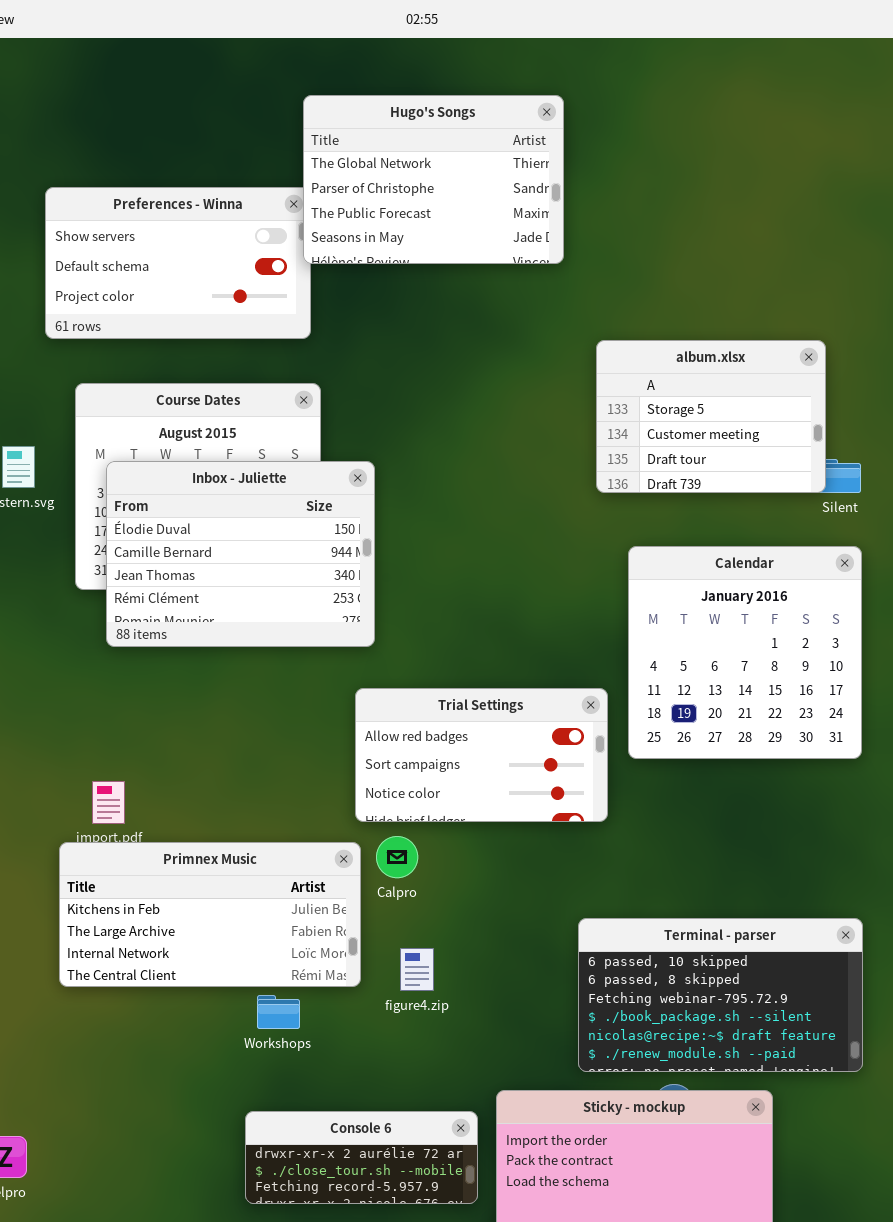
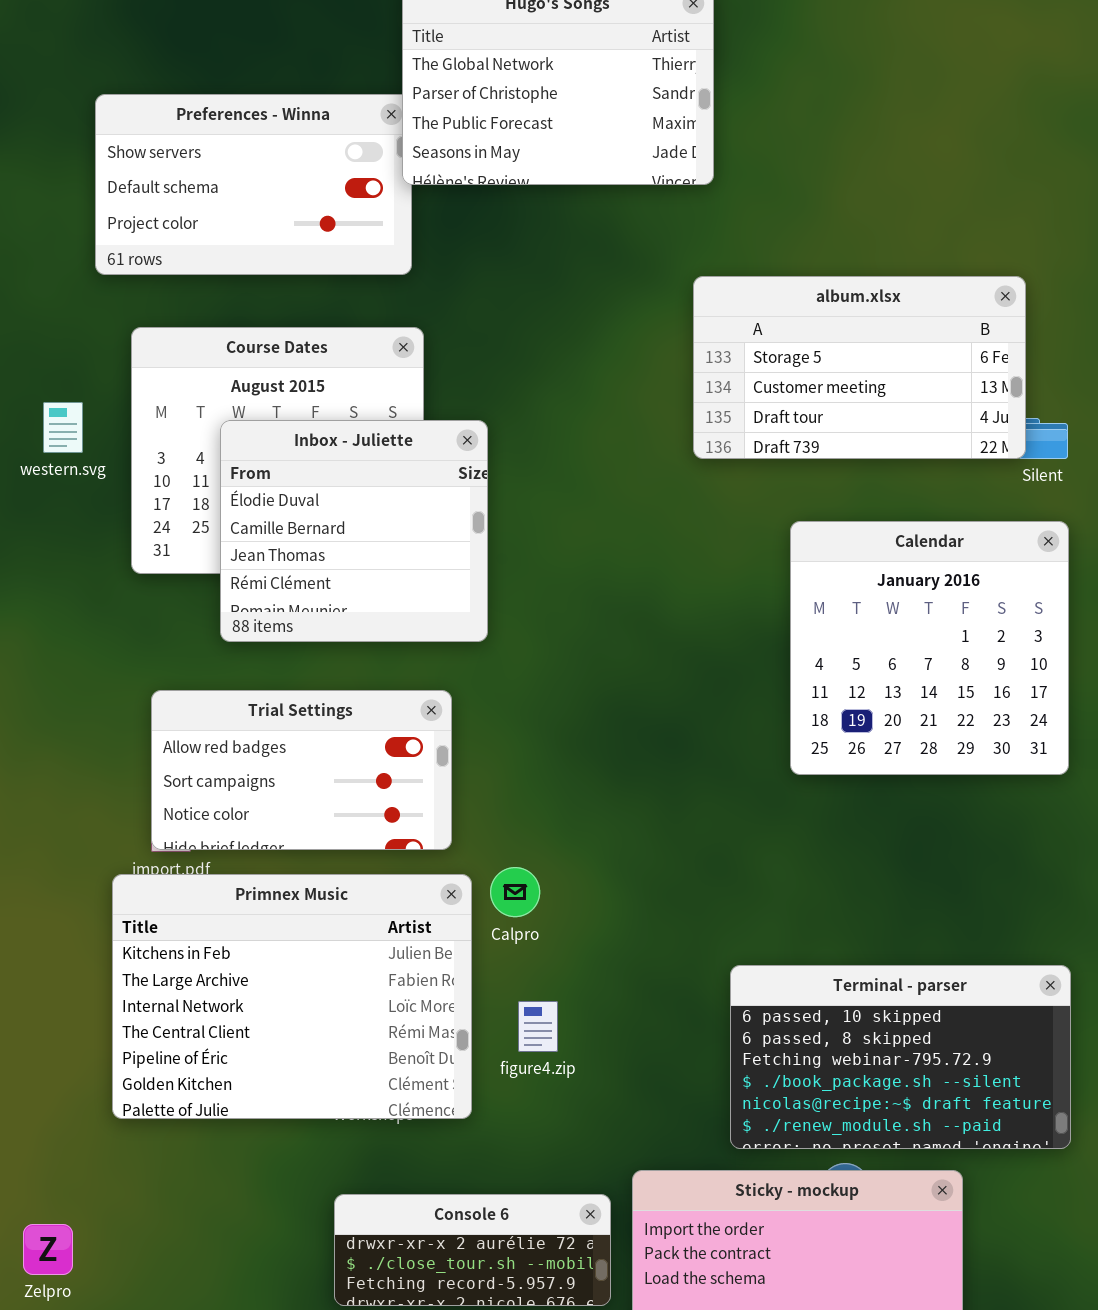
album.xlsx: [596,340,826,493] -> [693,276,1026,459], resized
Inbox - Juliette: [106,461,375,647] -> [220,420,488,642], resized
Trial Settings: [355,688,608,822] -> [151,690,452,850], moved
Primnex Music: [59,842,361,987] -> [112,874,472,1119], resized

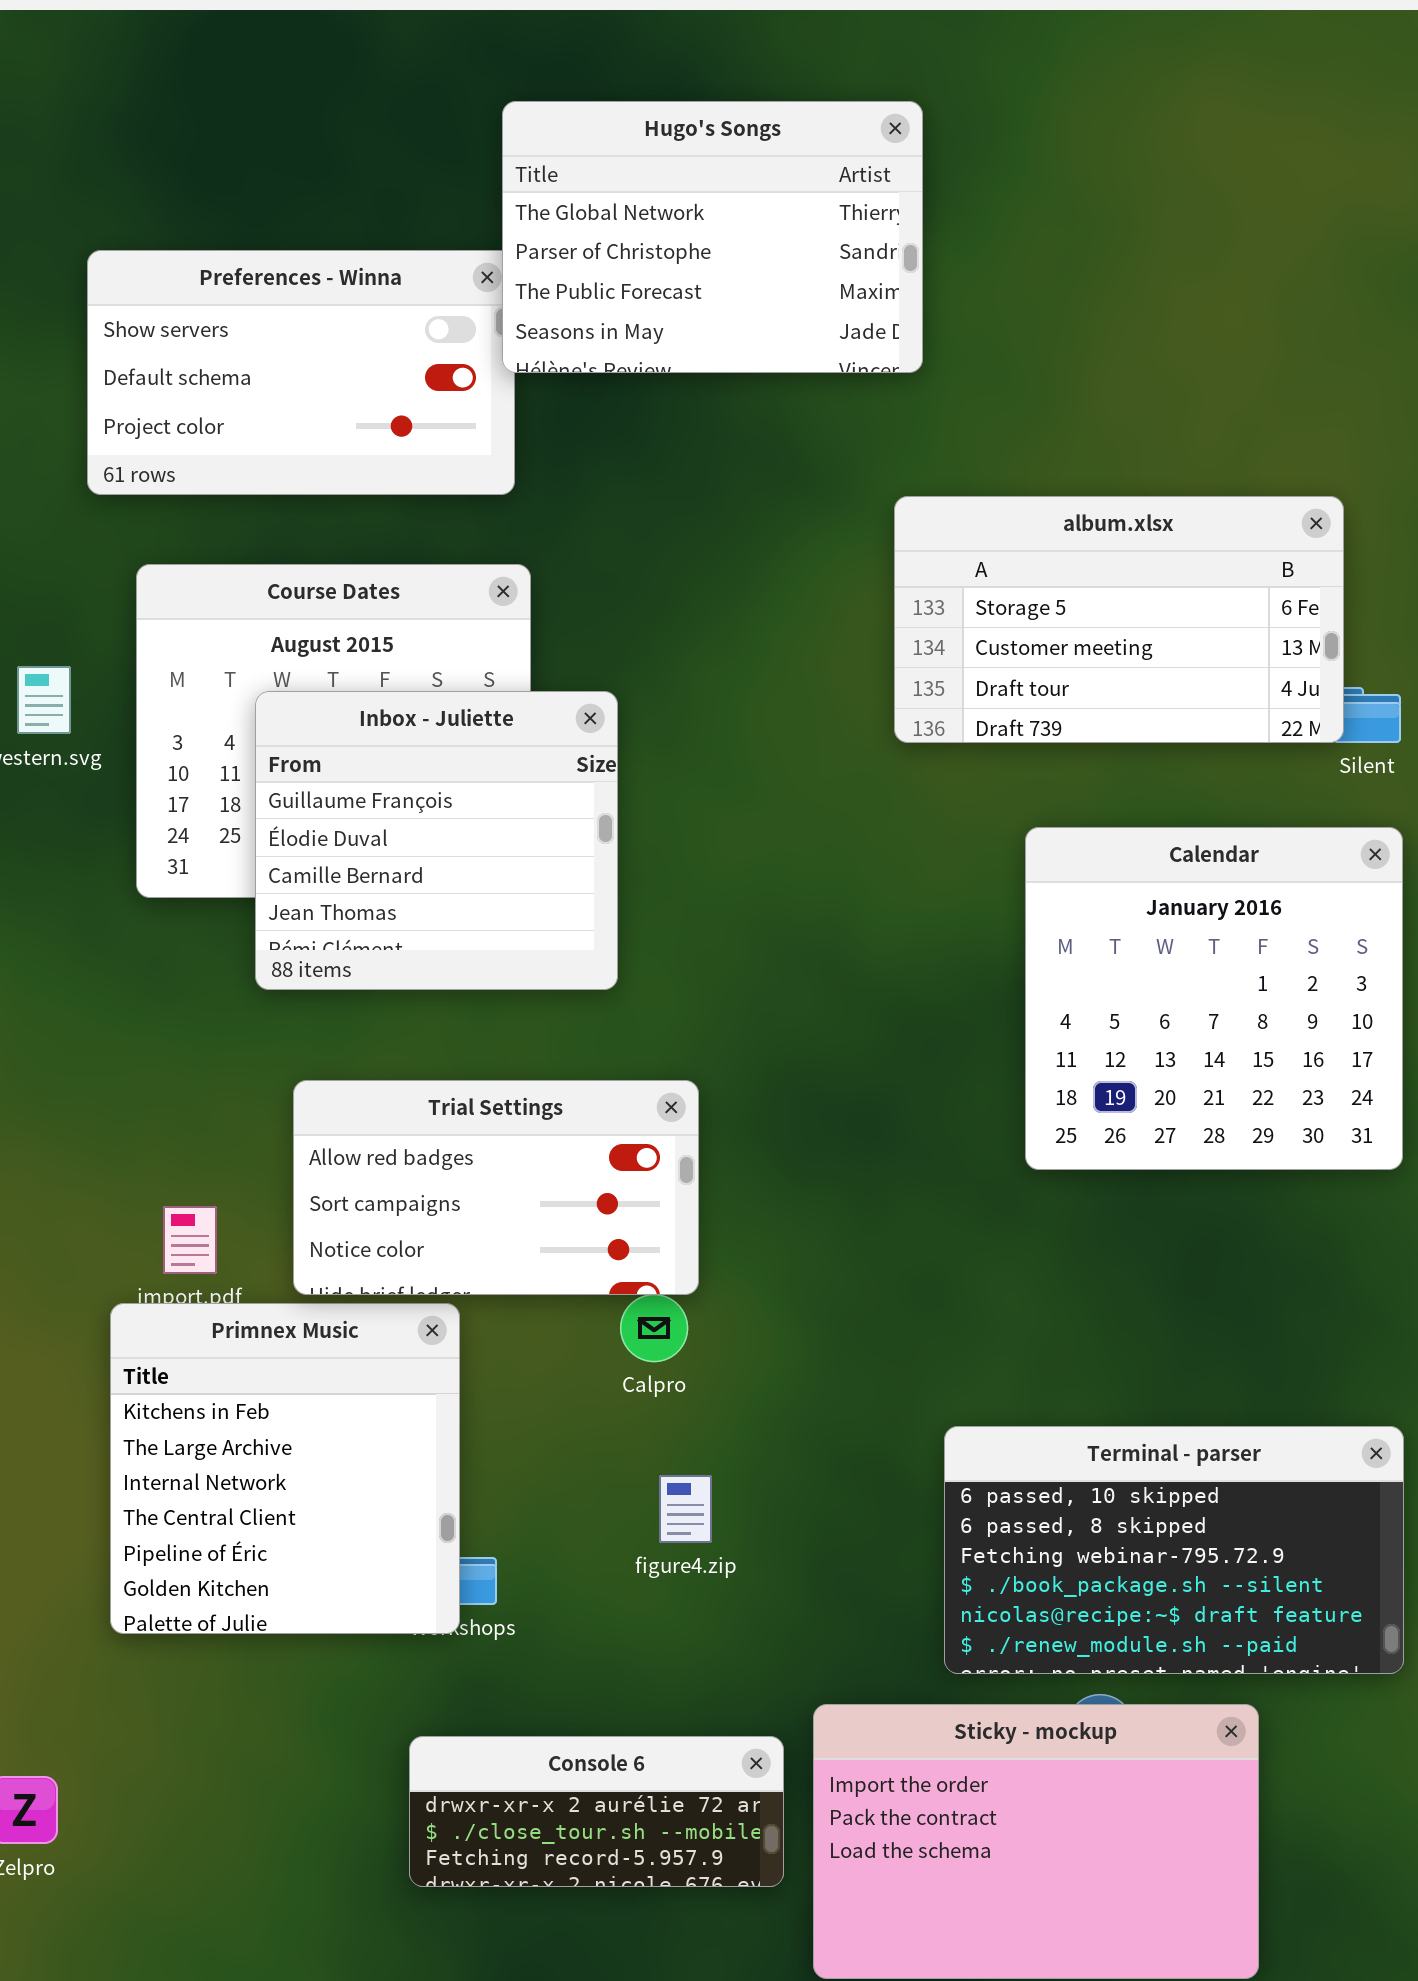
Inbox - Juliette: [220,420,488,642] -> [255,691,618,990], scrolled up 1 row
Trial Settings: [151,690,452,850] -> [293,1080,699,1295], moved
Primnex Music: [112,874,472,1119] -> [110,1303,460,1634], resized

